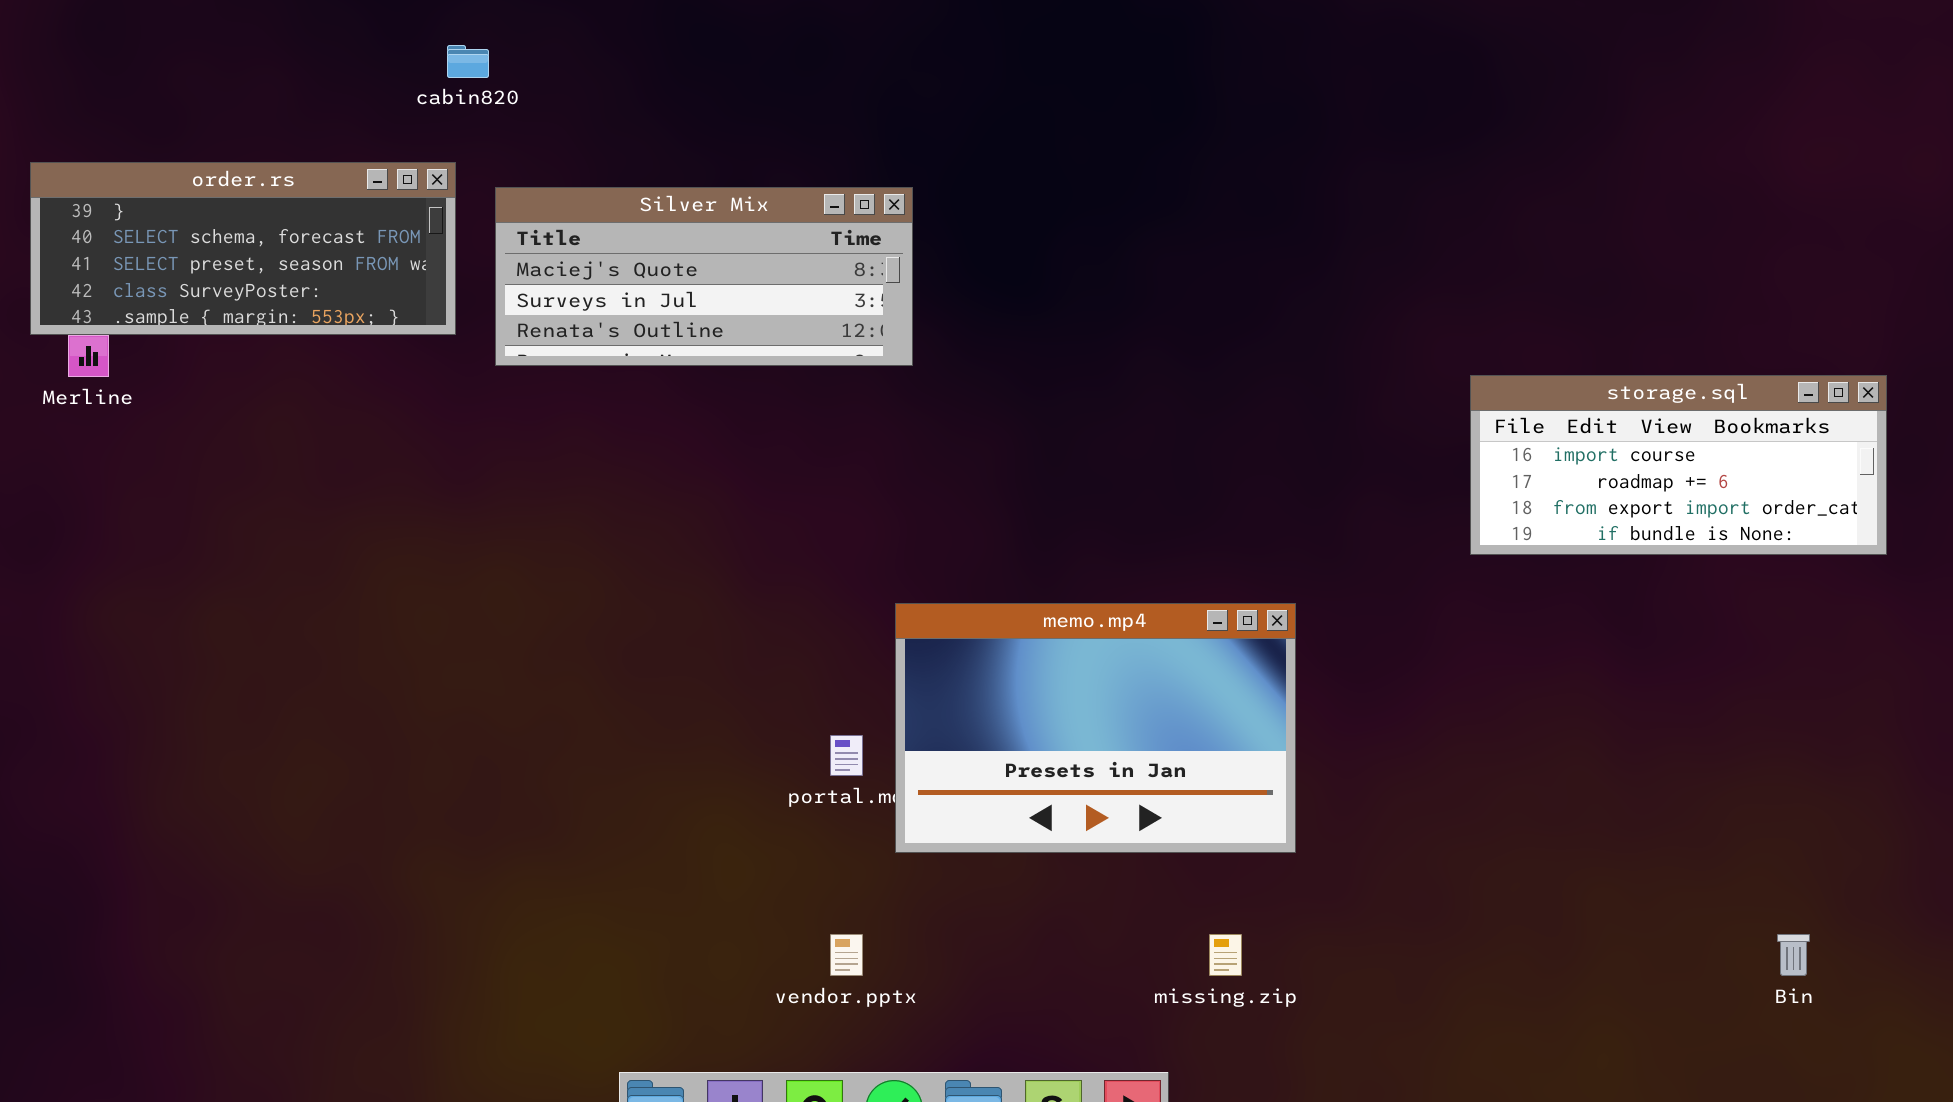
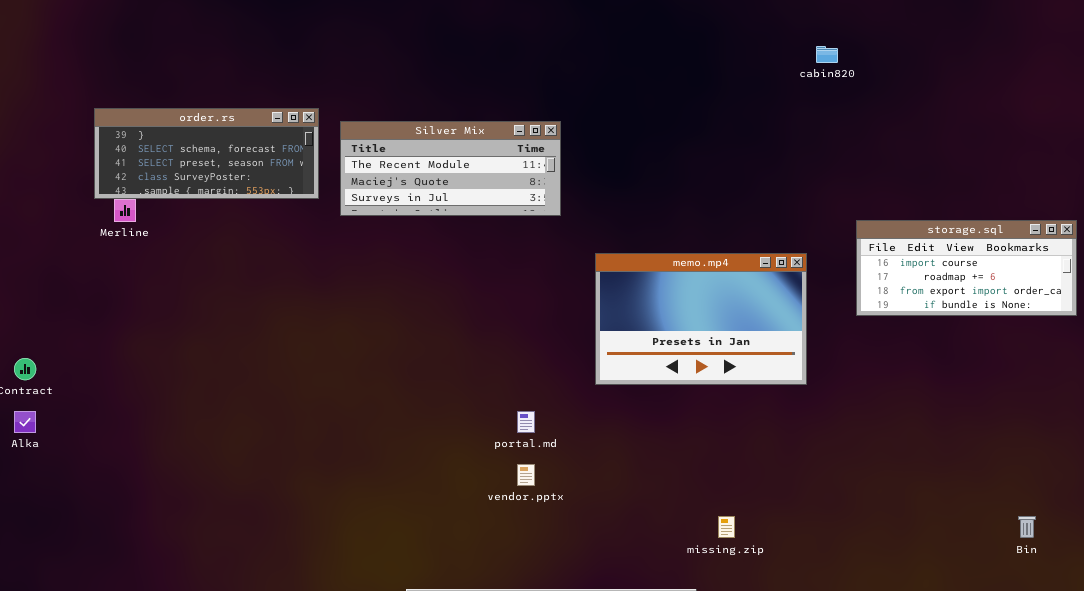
cabin820: [447,45,489,78] -> [816,46,838,63], moved
Silver Mix: [495,187,913,366] -> [340,121,561,216], scrolled up 1 row
memo.mp4: [895,603,1296,853] -> [595,253,807,385], moved
vendor.pptx: [830,934,863,976] -> [517,464,535,486], moved

